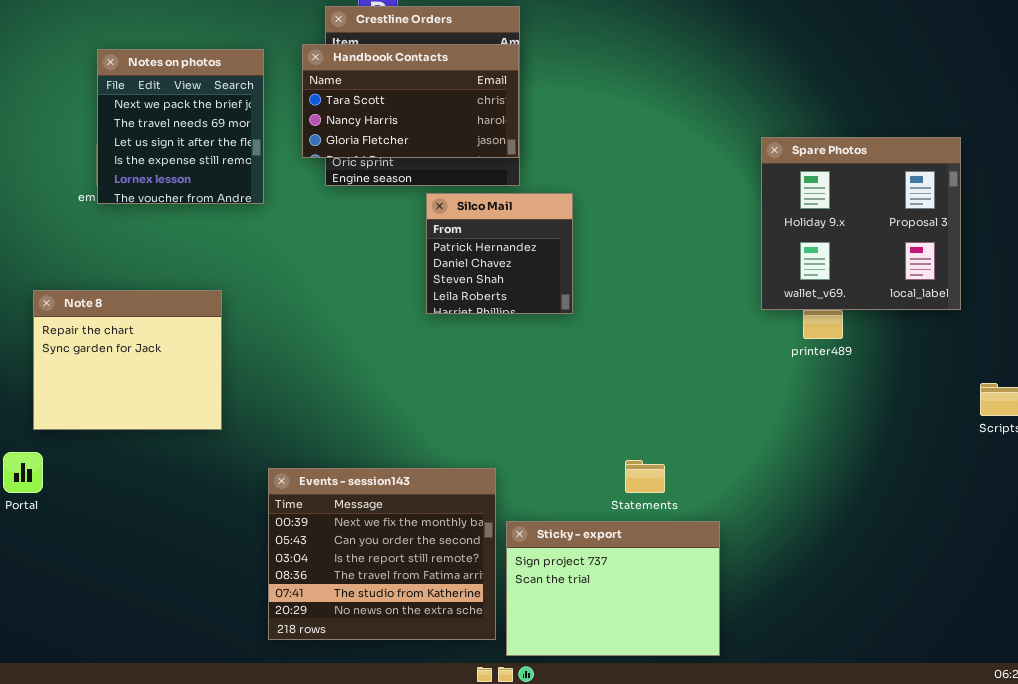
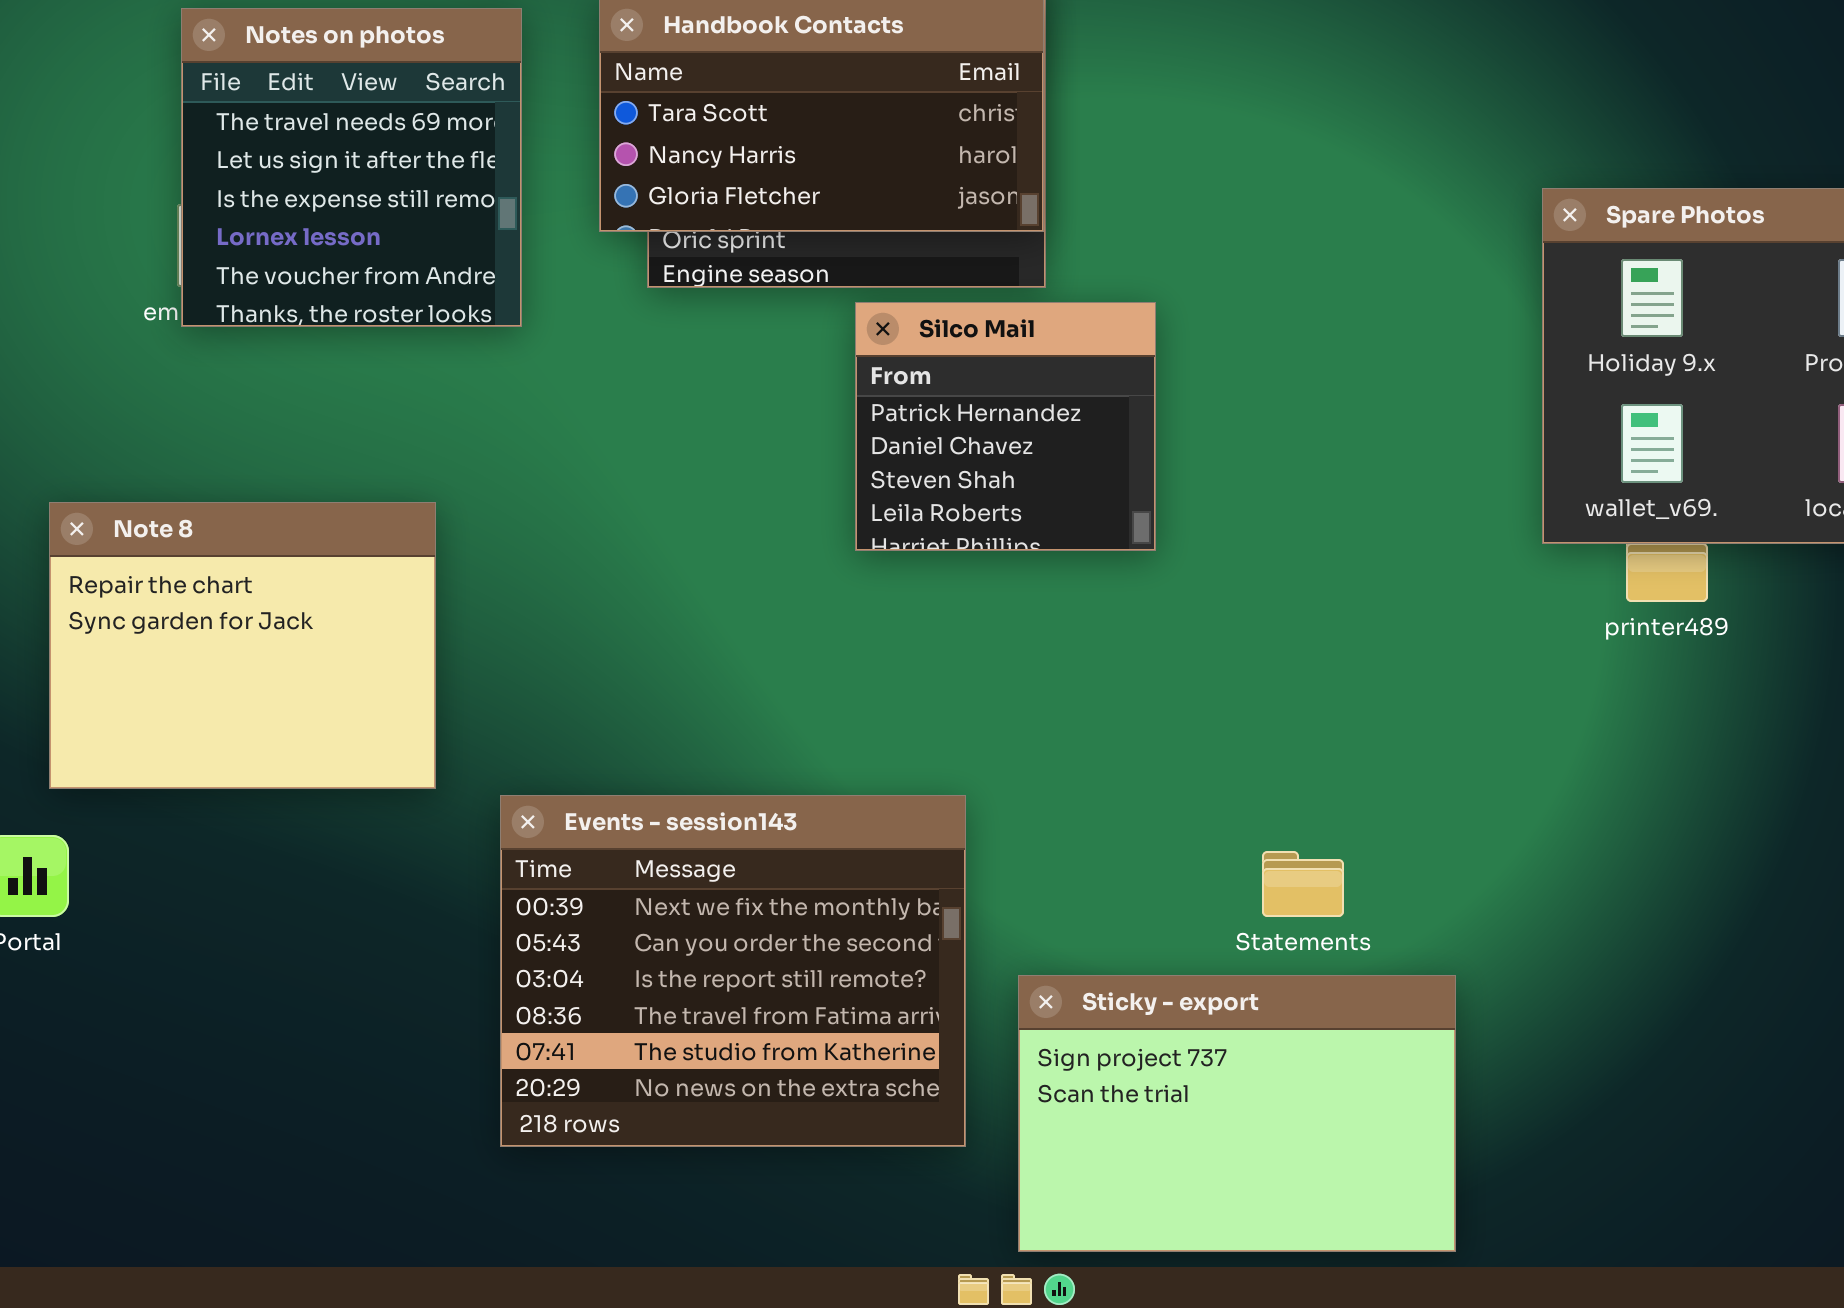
Notes on photos: [97,49,264,204] -> [181,8,522,327], scrolled down 1 row
Events - session143: [268,468,496,640] -> [500,795,966,1147], moved

